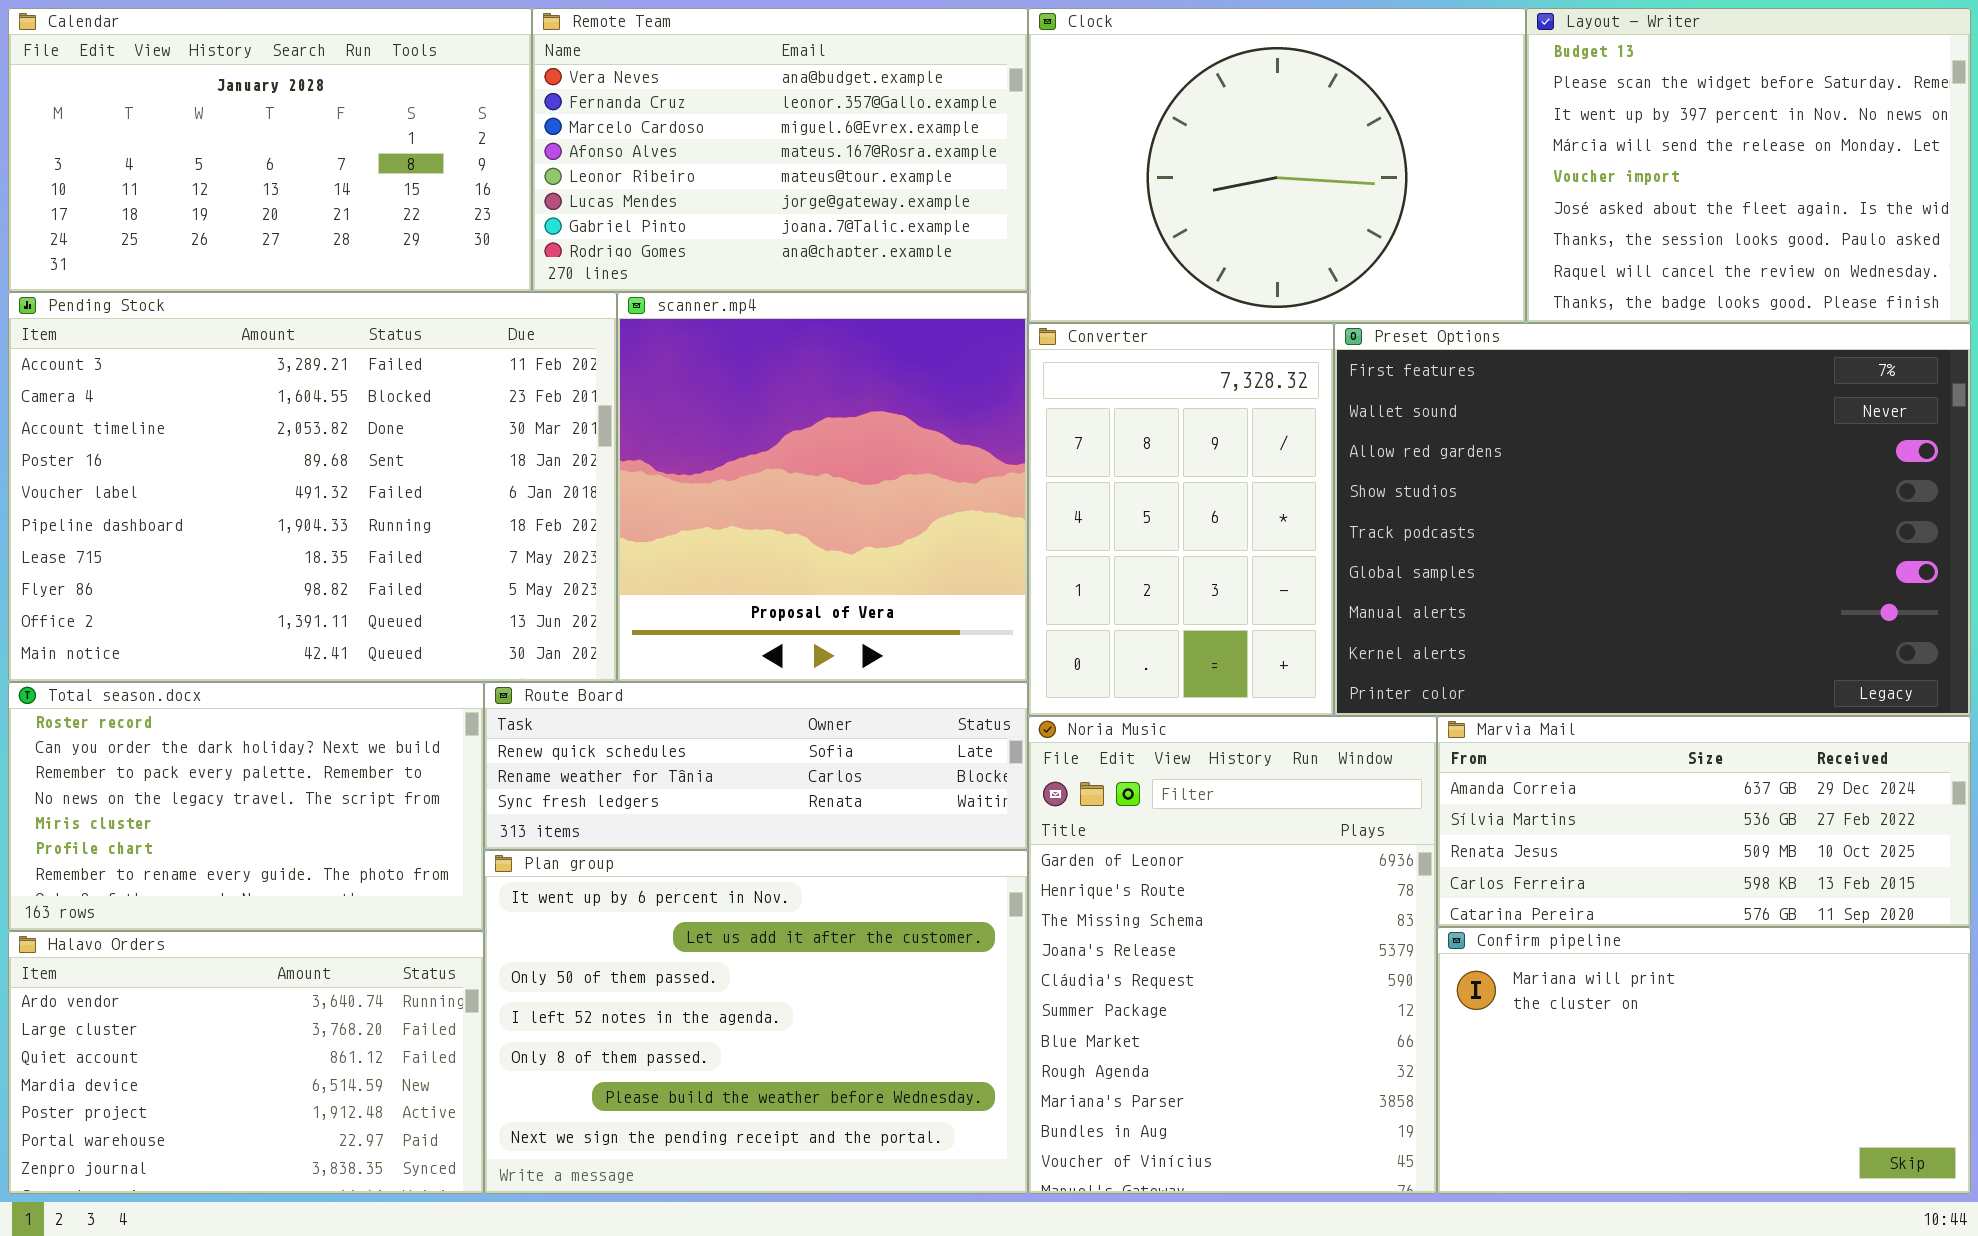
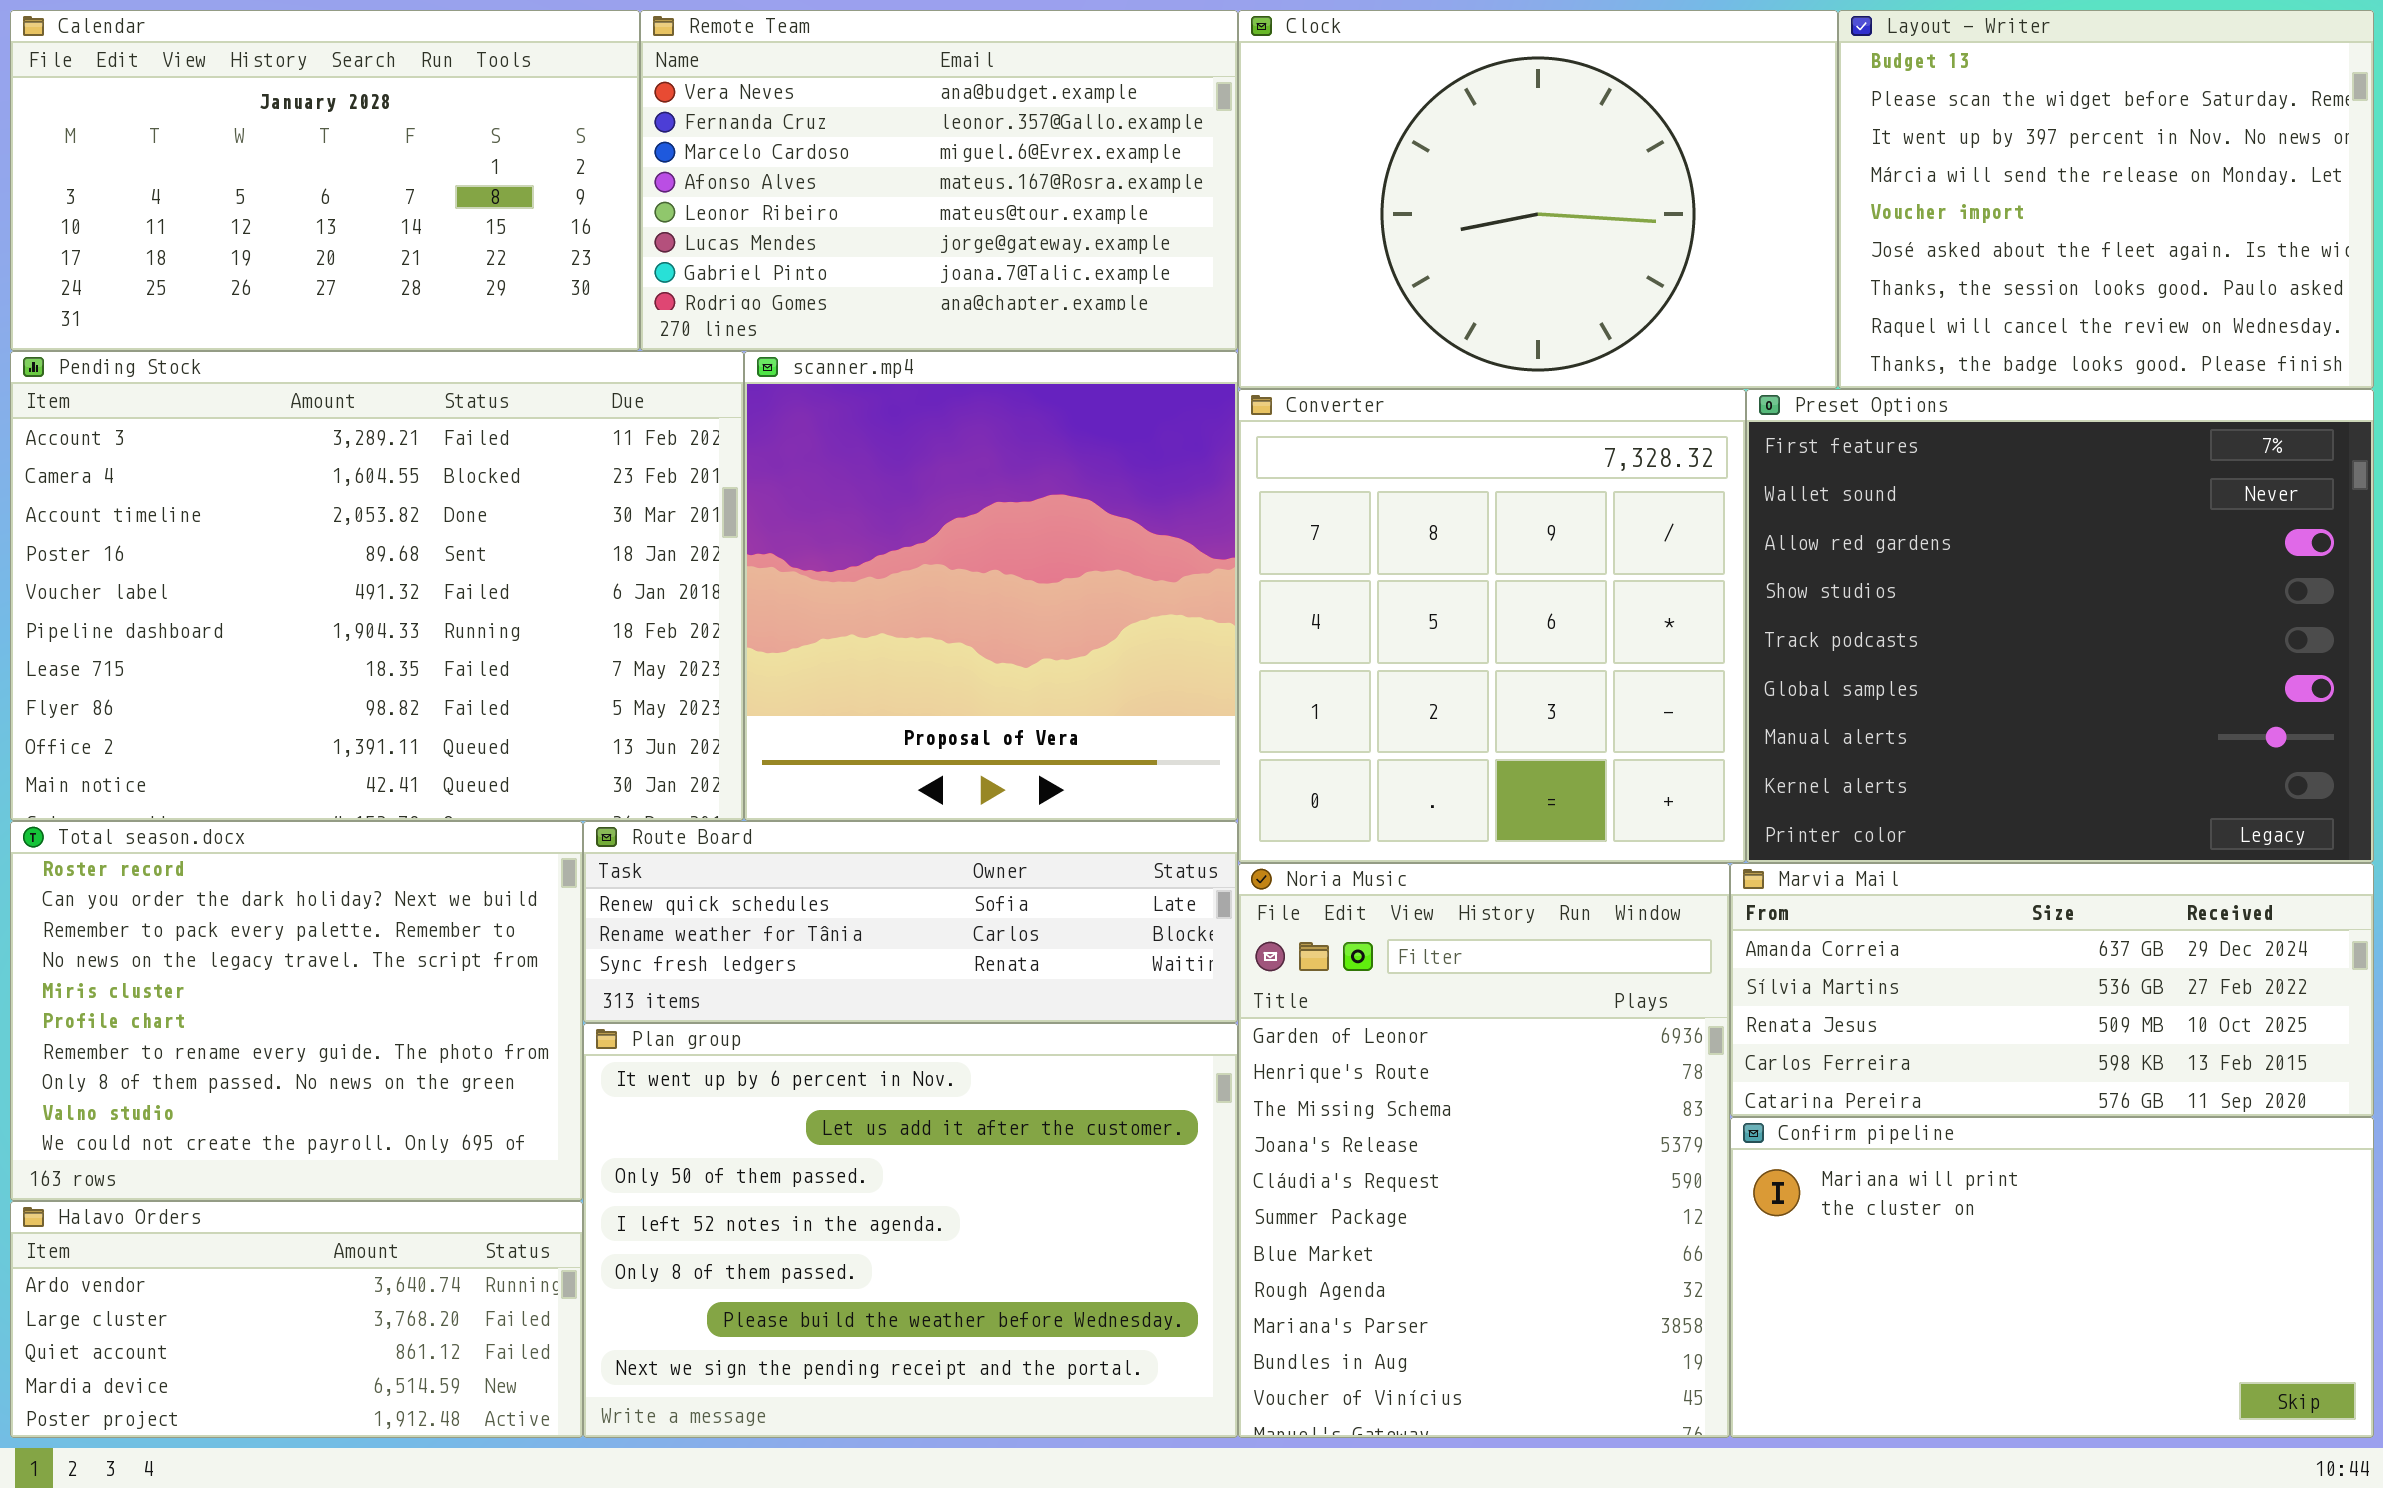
Converter: [1028,323,1334,716] -> [1238,389,1746,863], resized
Preset Options: [1334,323,1971,716] -> [1746,389,2374,863], resized
Total season.docx: [8,682,484,931] -> [10,821,583,1201], resized
Halavo Orders: [8,931,484,1194] -> [10,1201,583,1438], resized

